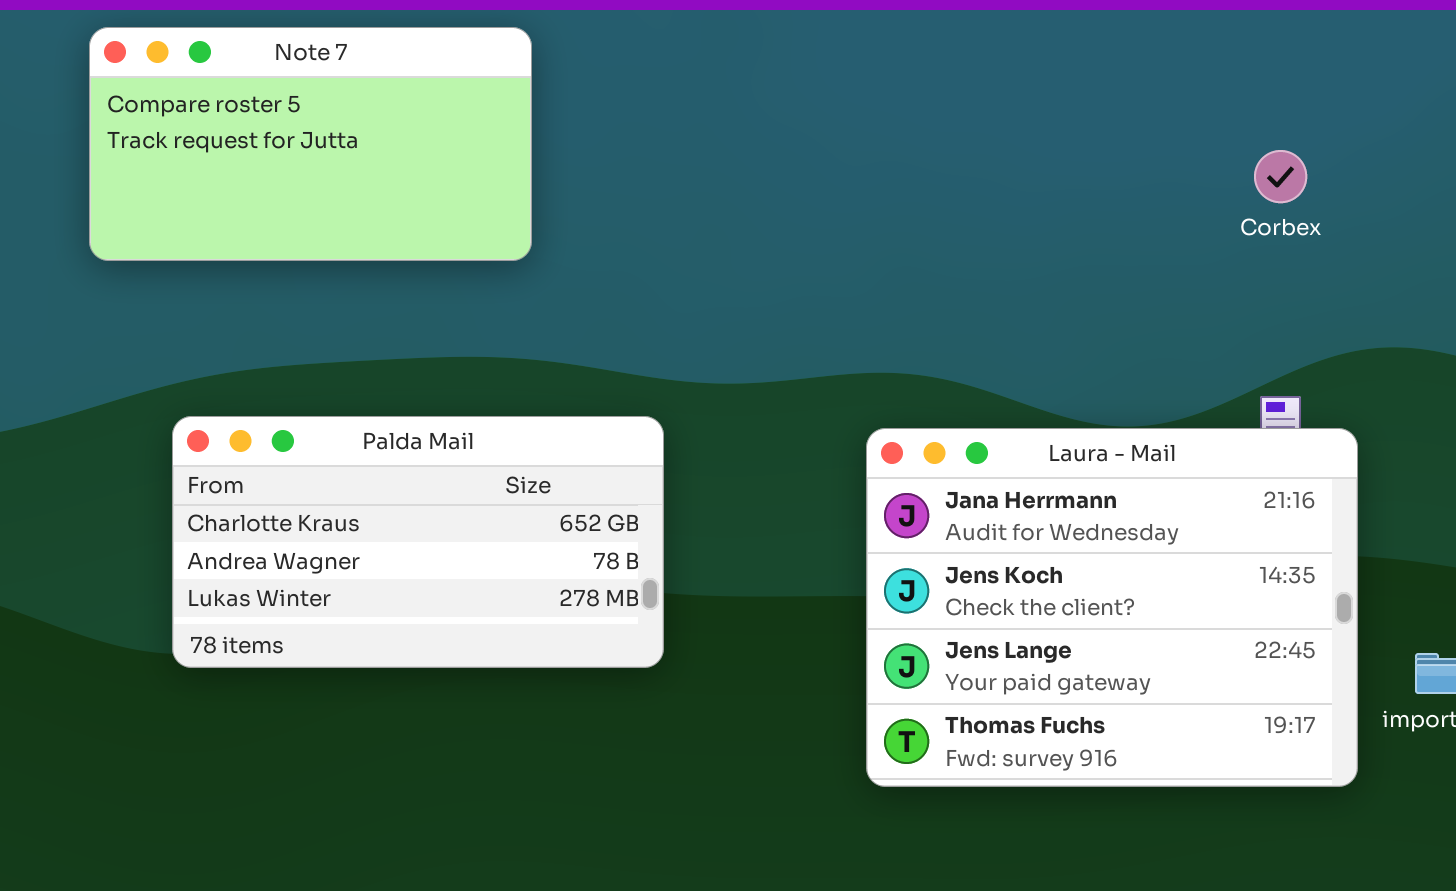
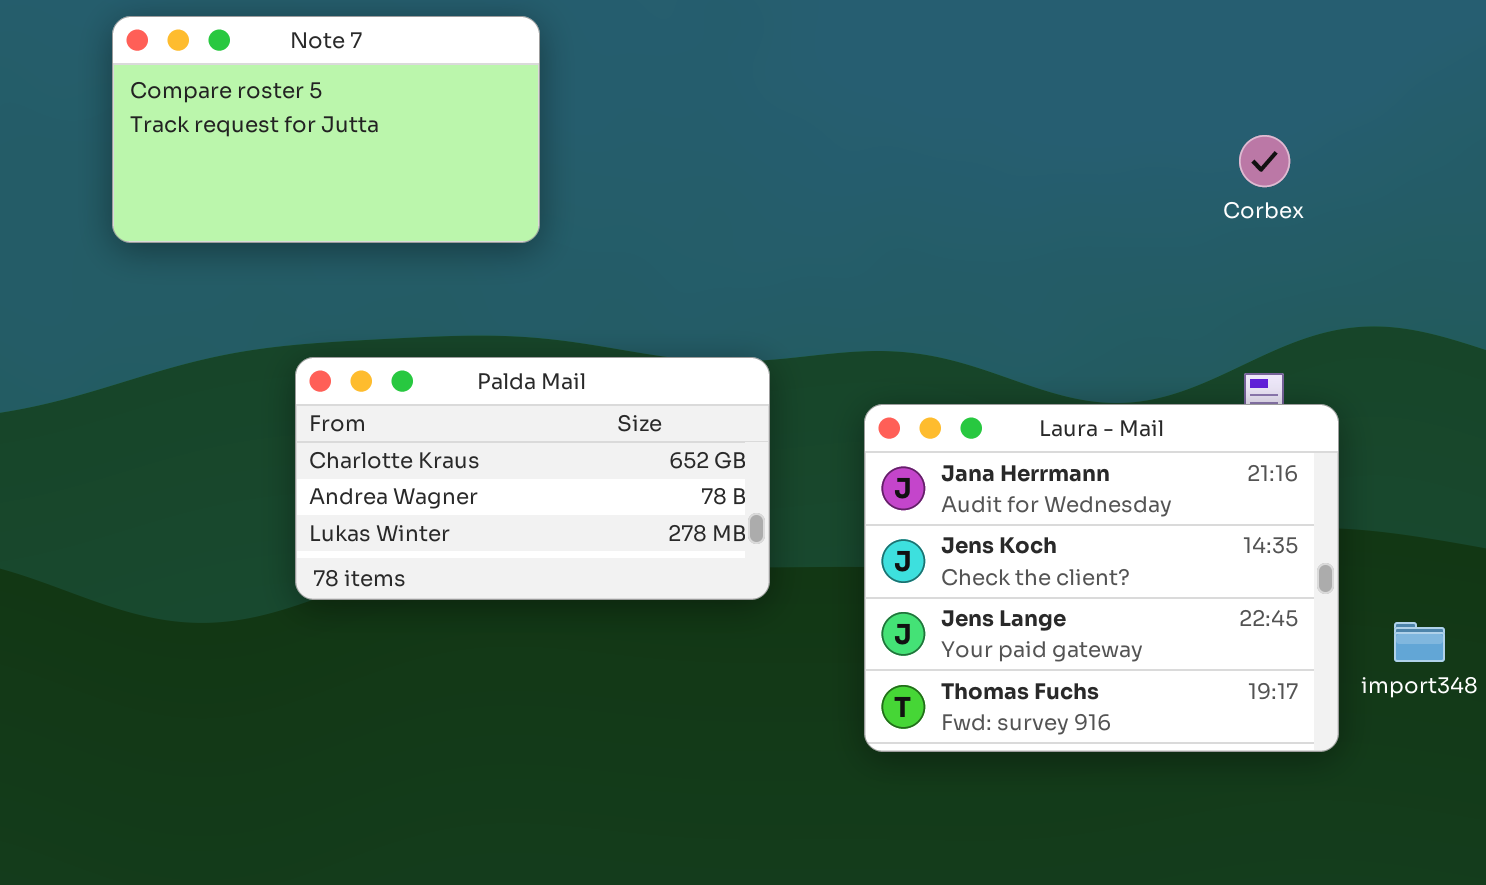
Palda Mail: [172,416,664,668] -> [295,357,770,600], moved

